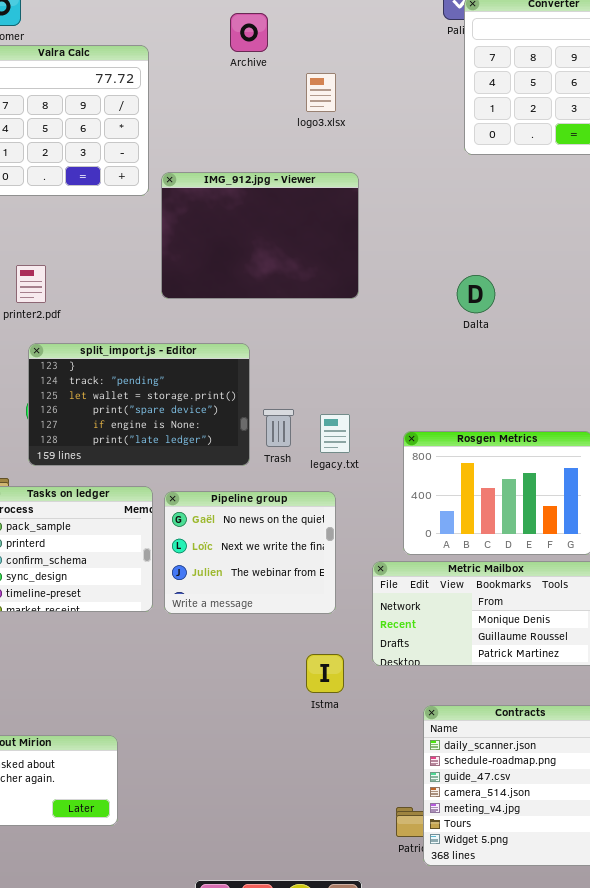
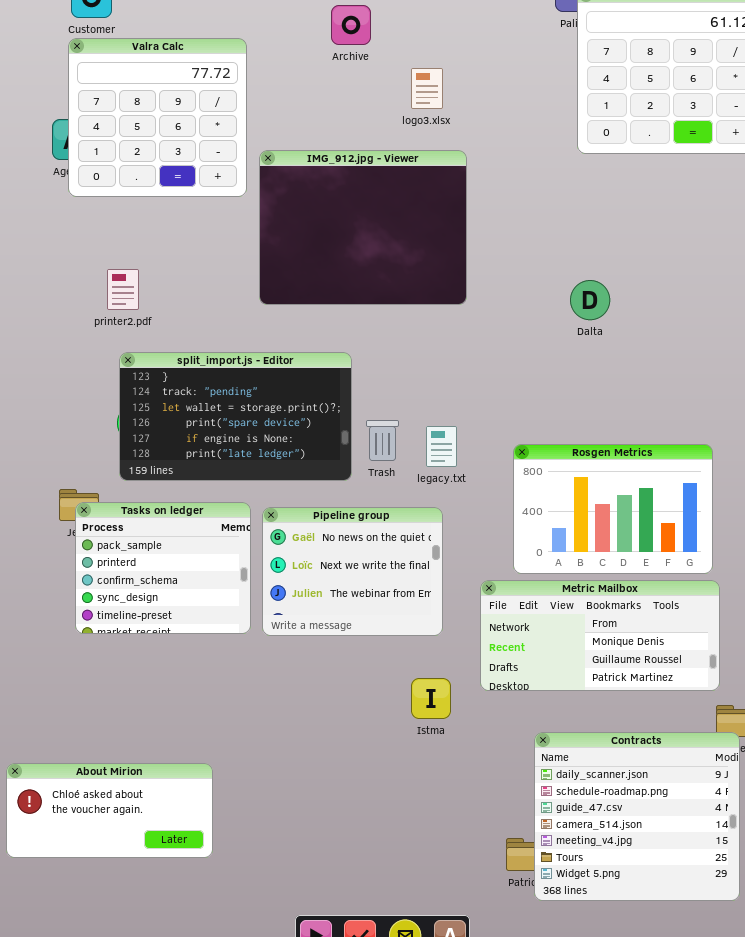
IMG_912.jpg - Viewer: [161,172,359,299] -> [259,150,467,305], resized

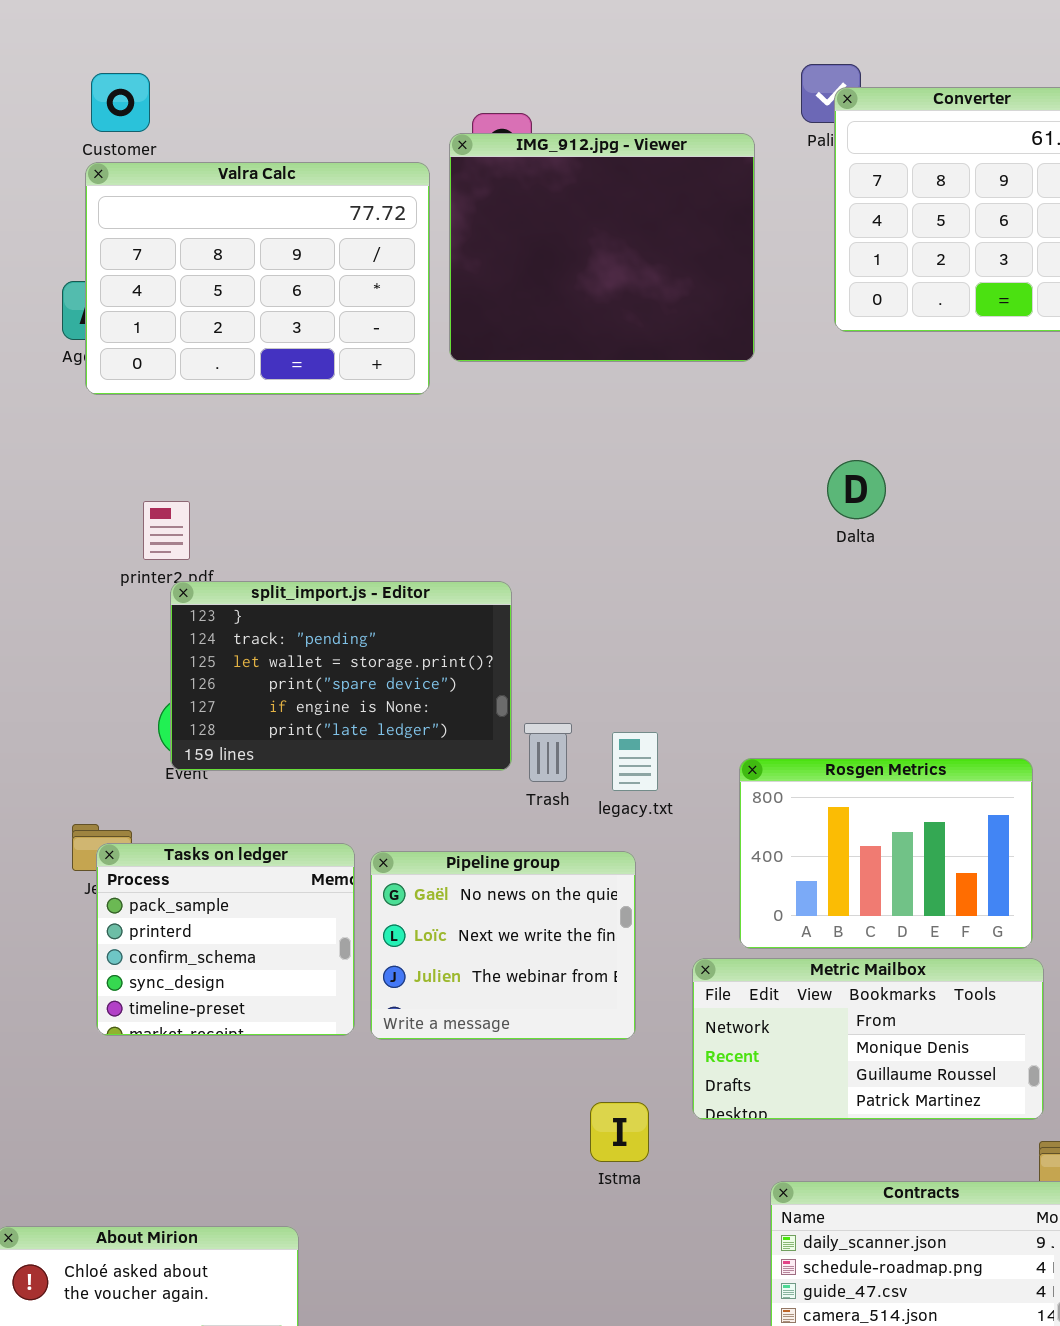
Valra Calc: [68,38,247,197] -> [85,162,430,395], resized
IMG_912.jpg - Viewer: [259,150,467,305] -> [449,133,755,362], moved
Dalta: [570,280,610,320] -> [827,460,886,519], moved
split_import.js - Editor: [119,352,352,481] -> [170,581,512,771], moved

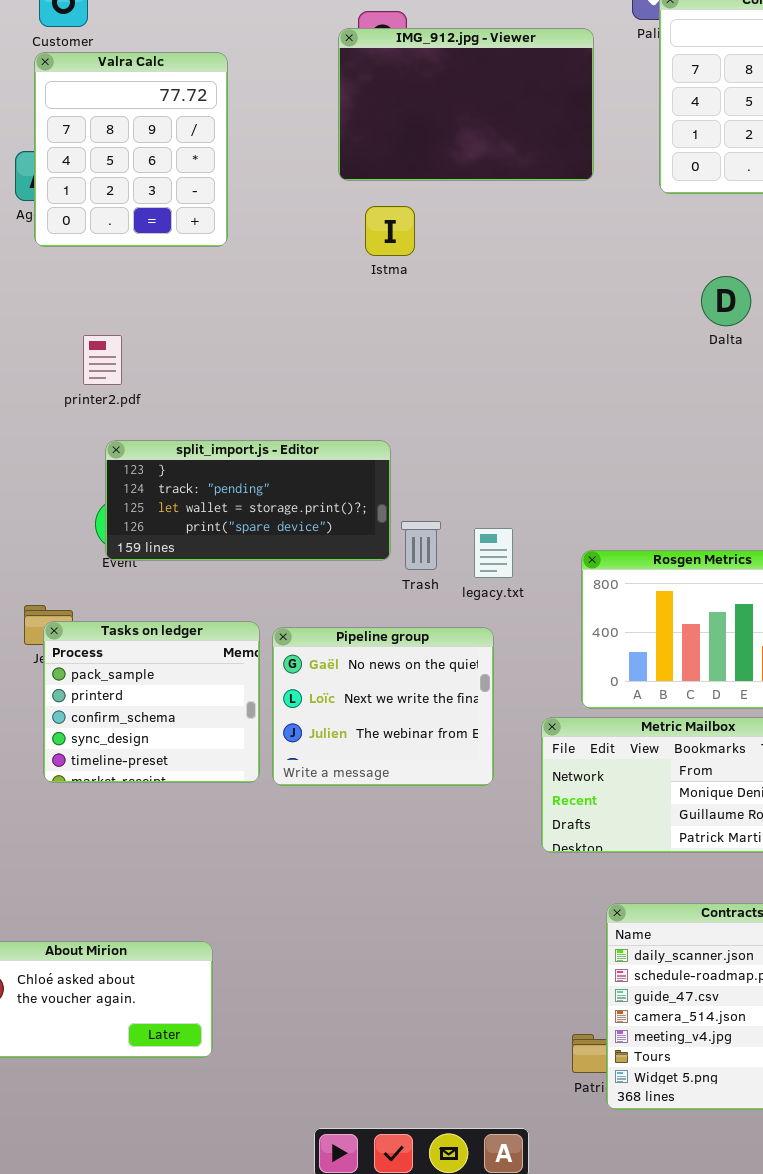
IMG_912.jpg - Viewer: [449,133,755,362] -> [338,28,594,181], resized
Valra Calc: [85,162,430,395] -> [34,52,228,247], resized
Dalta: [827,460,886,519] -> [701,276,751,326], moved
split_import.js - Editor: [170,581,512,771] -> [105,440,391,561], resized
Istma: [590,1102,649,1162] -> [365,206,415,256], moved

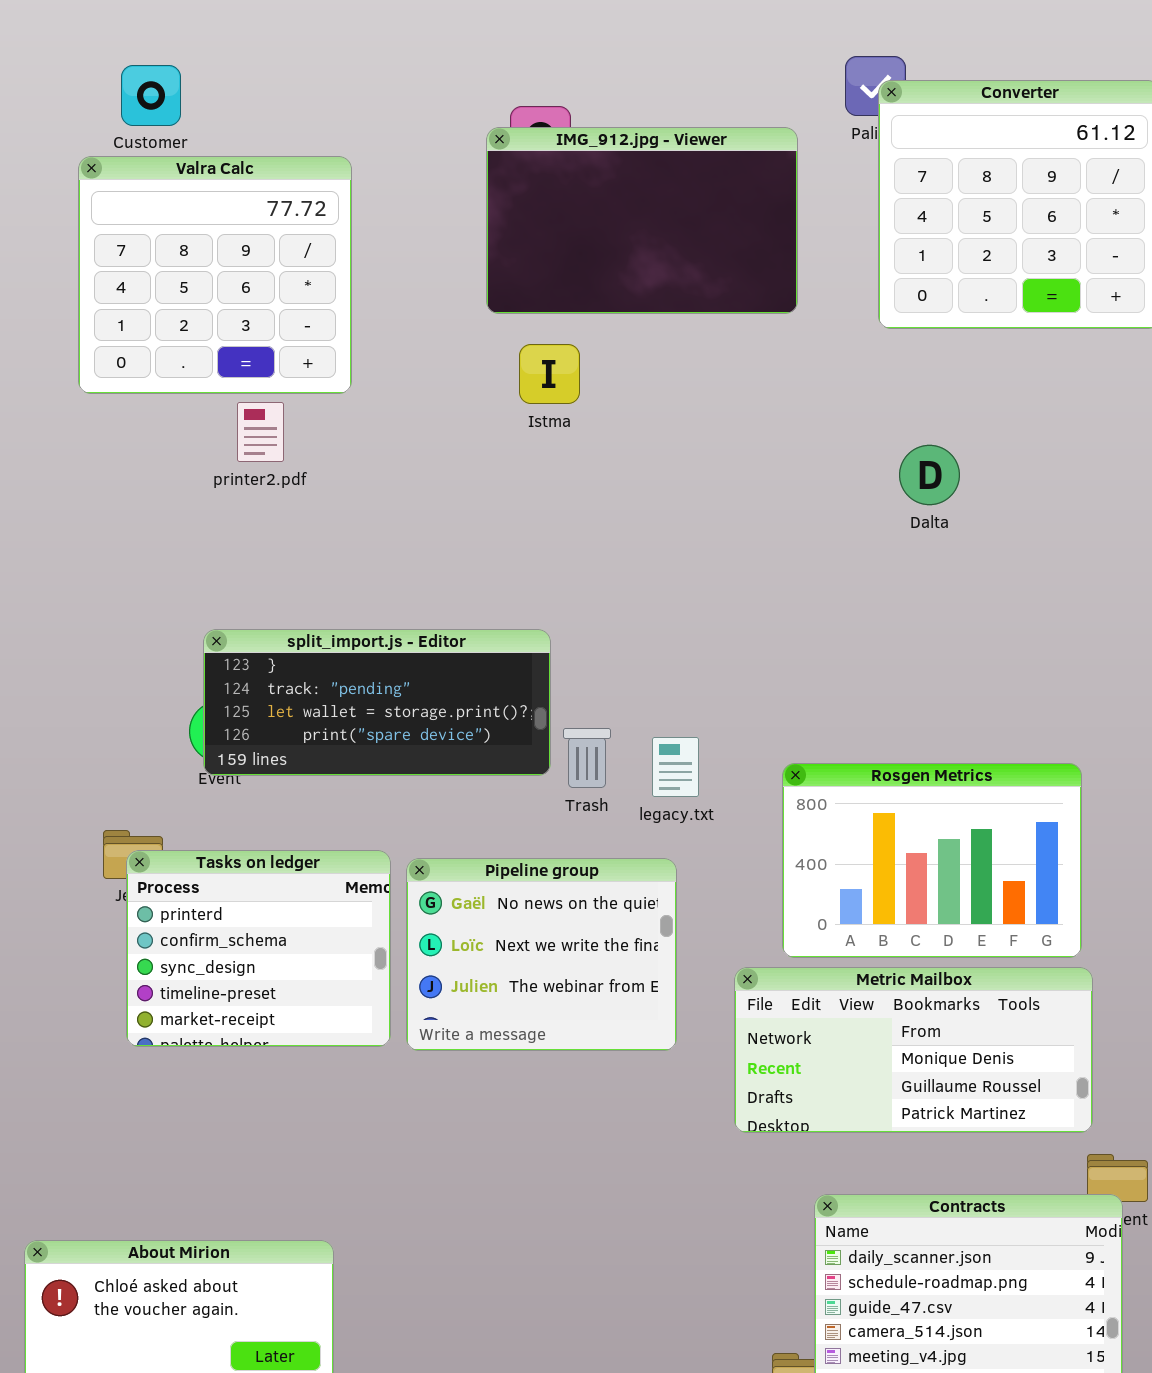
Valra Calc: [34,52,228,247] -> [78,156,352,394], resized
Dalta: [701,276,751,326] -> [899,445,960,505], moved
printer2.pdf: [83,335,122,385] -> [237,402,284,462], moved
Tasks on ledger: [43,621,260,783] -> [126,850,391,1047], scrolled down 1 row

